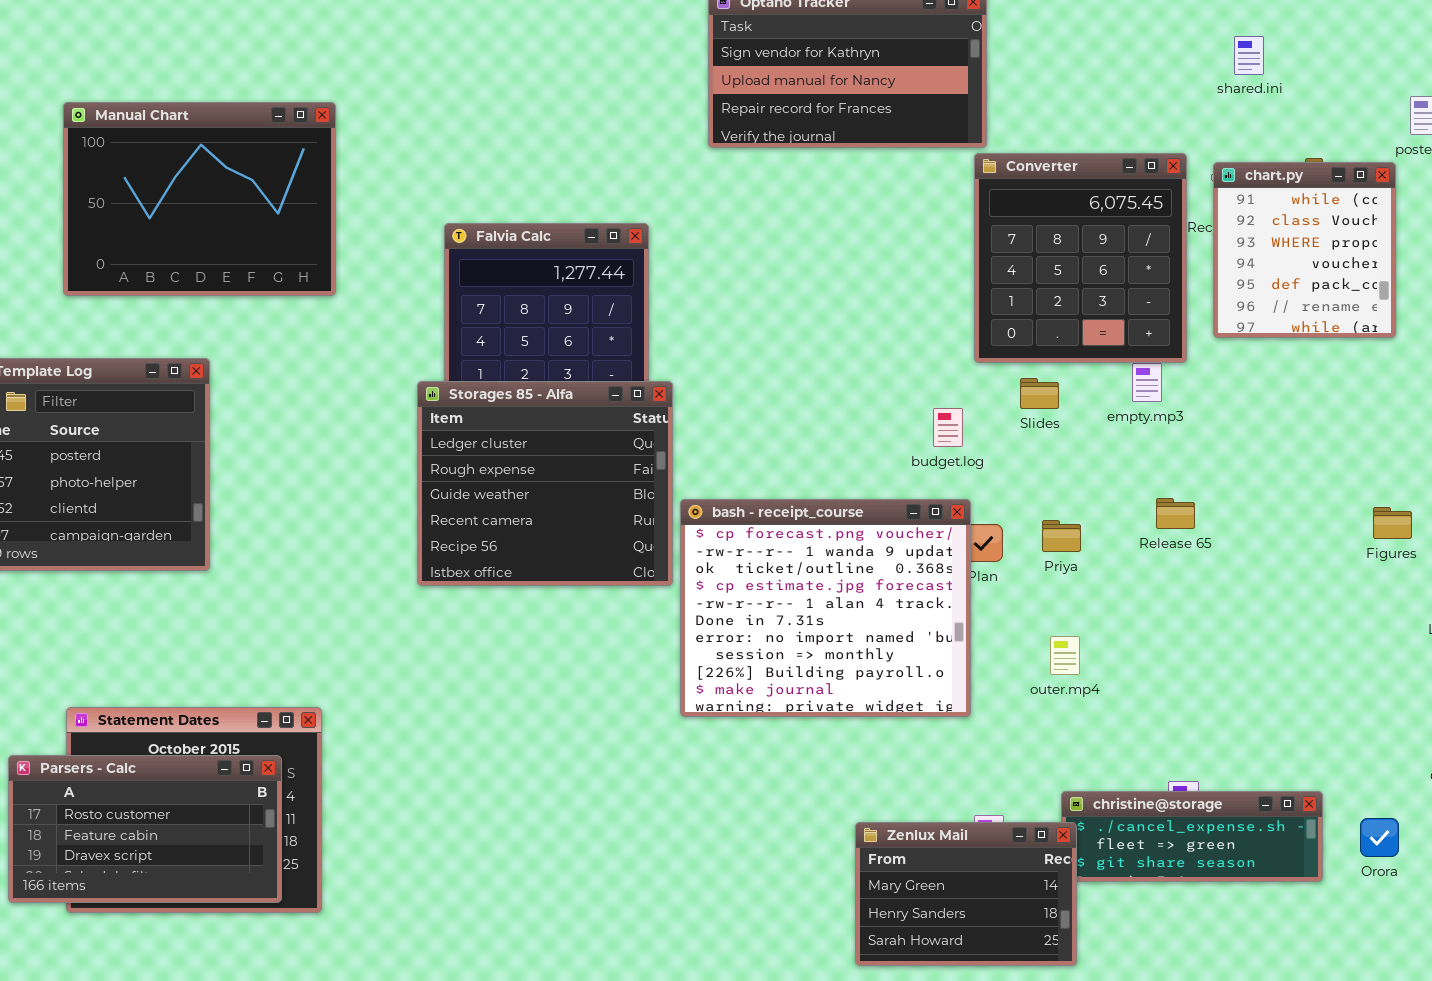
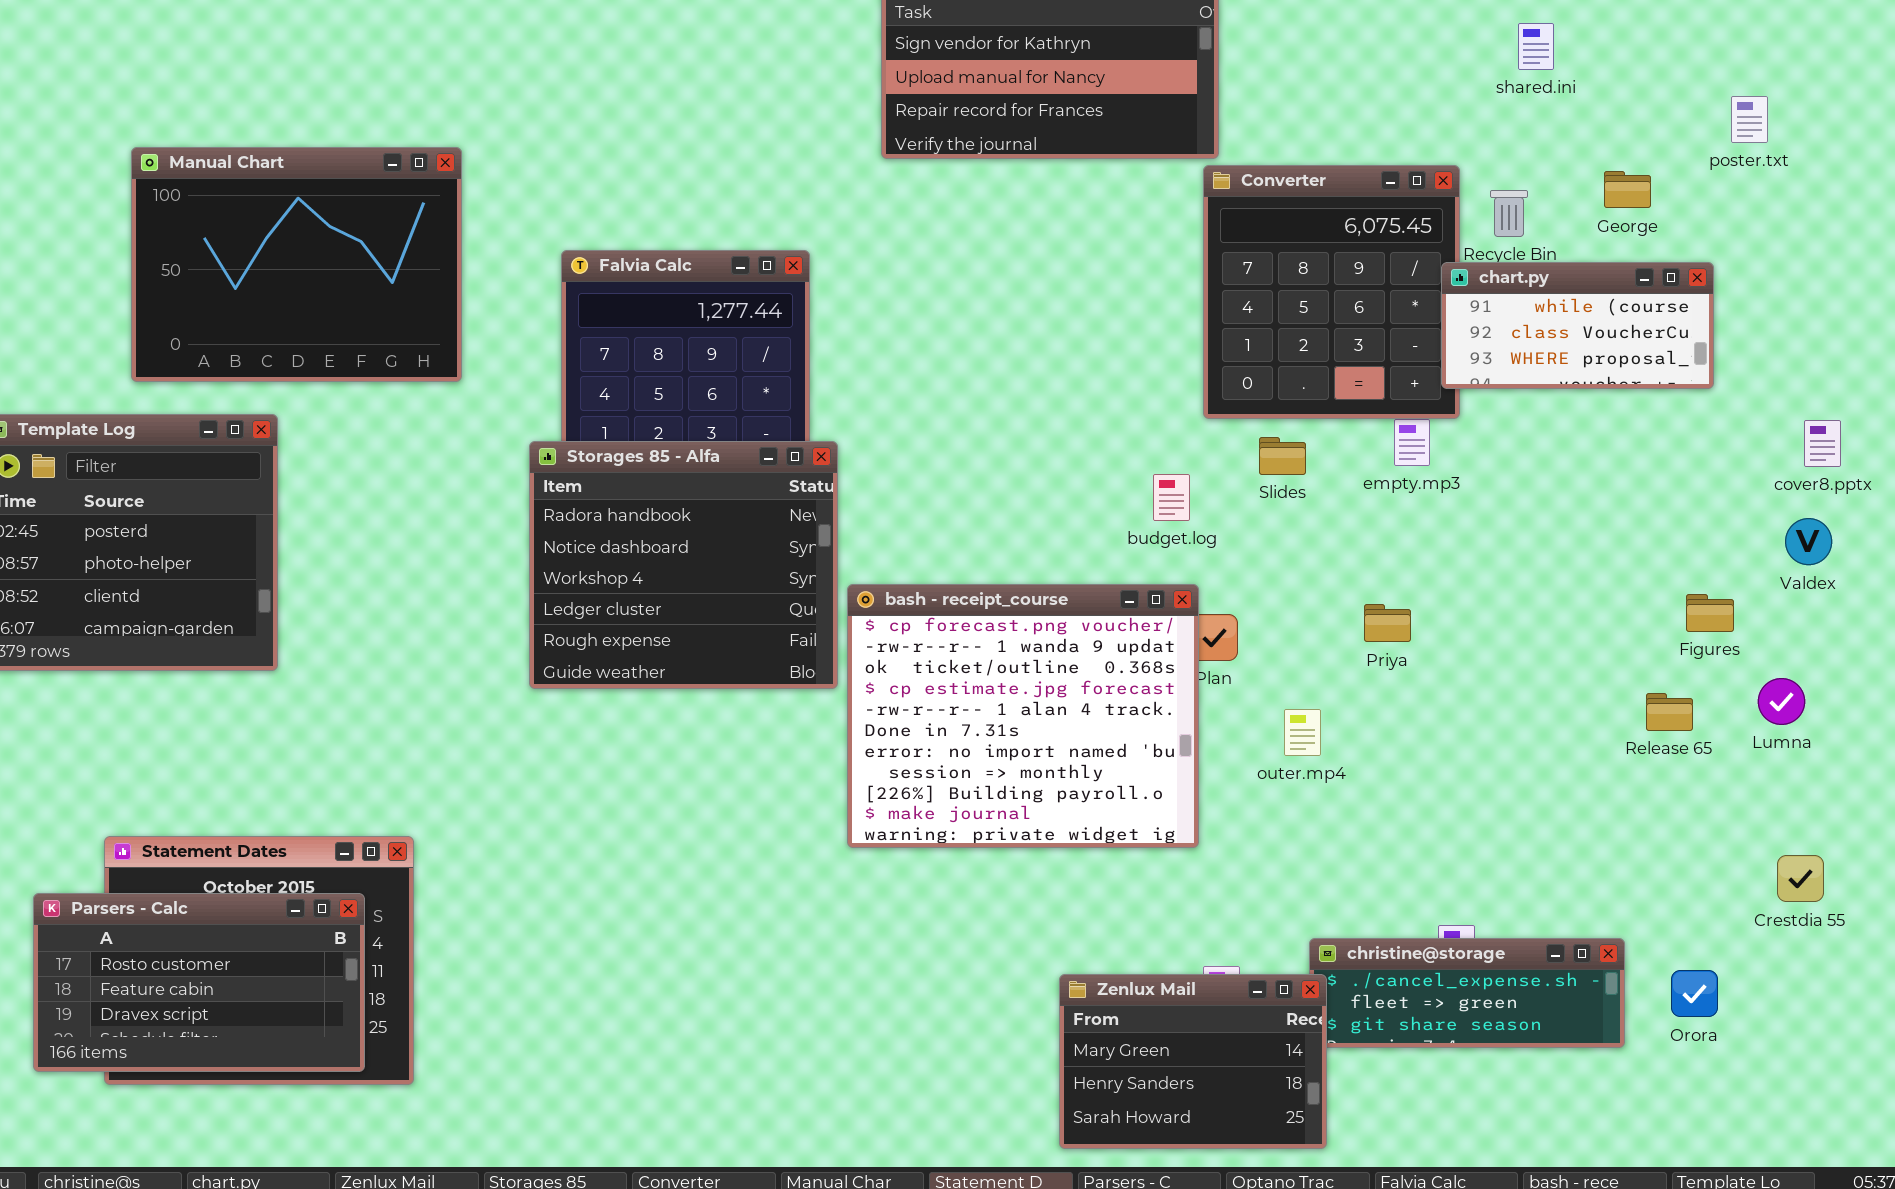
Manual Chart: [63,102,336,296] -> [131,147,462,382], moved
chart.py: [1213,162,1396,338] -> [1441,262,1714,389], resized
Storages 85 - Alfa: [417,381,673,586] -> [529,441,838,689], scrolled up 3 rows
Release 65: [1156,498,1195,529] -> [1646,693,1693,731], moved
Priya: [1042,520,1081,552] -> [1364,604,1411,642], moved
outer.mp4: [1050,636,1080,675] -> [1284,709,1321,756], moved

